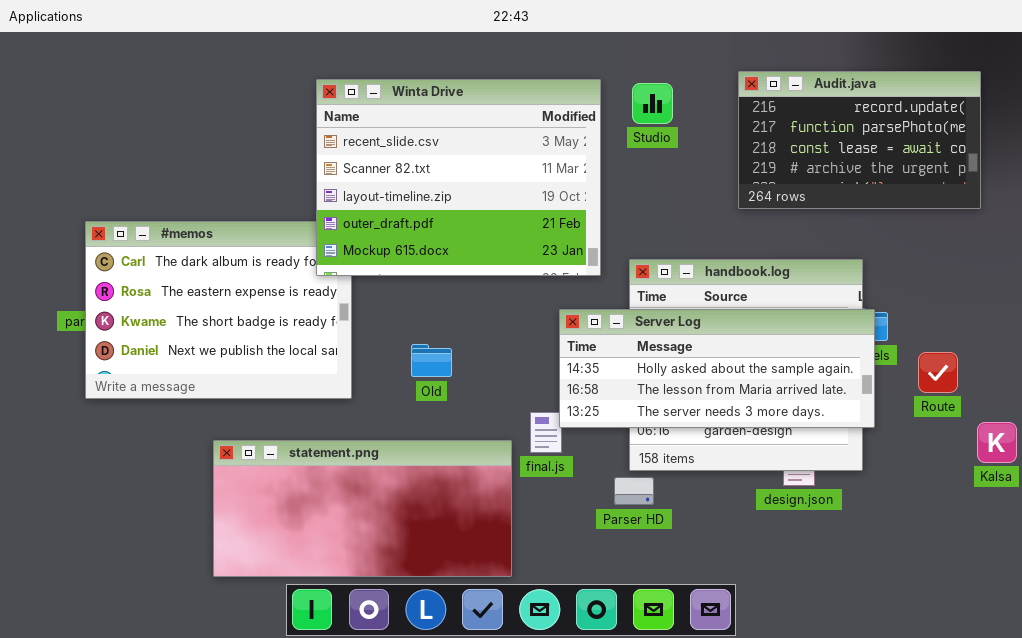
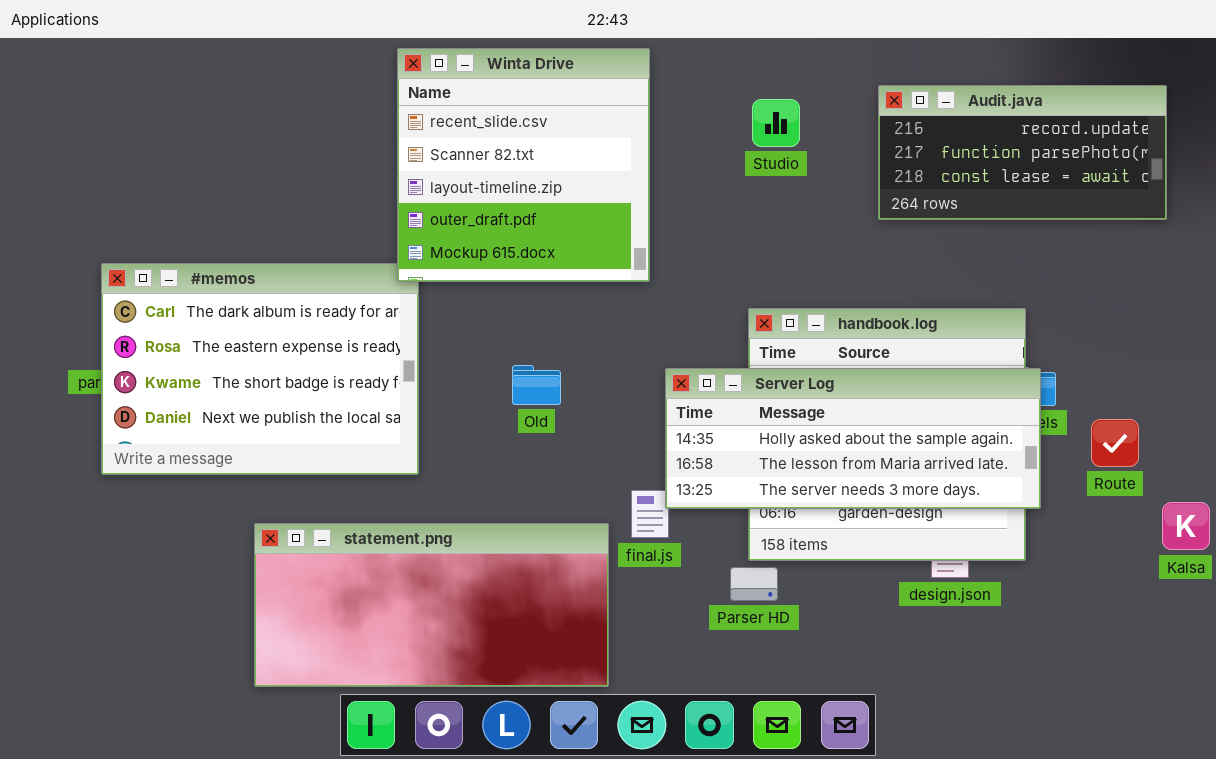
Audit.java: [738,71,981,209] -> [878,85,1167,220], resized
Winta Drive: [316,79,601,276] -> [397,48,650,282], moved, resized
Old: [411,344,452,377] -> [512,365,561,405], moved

